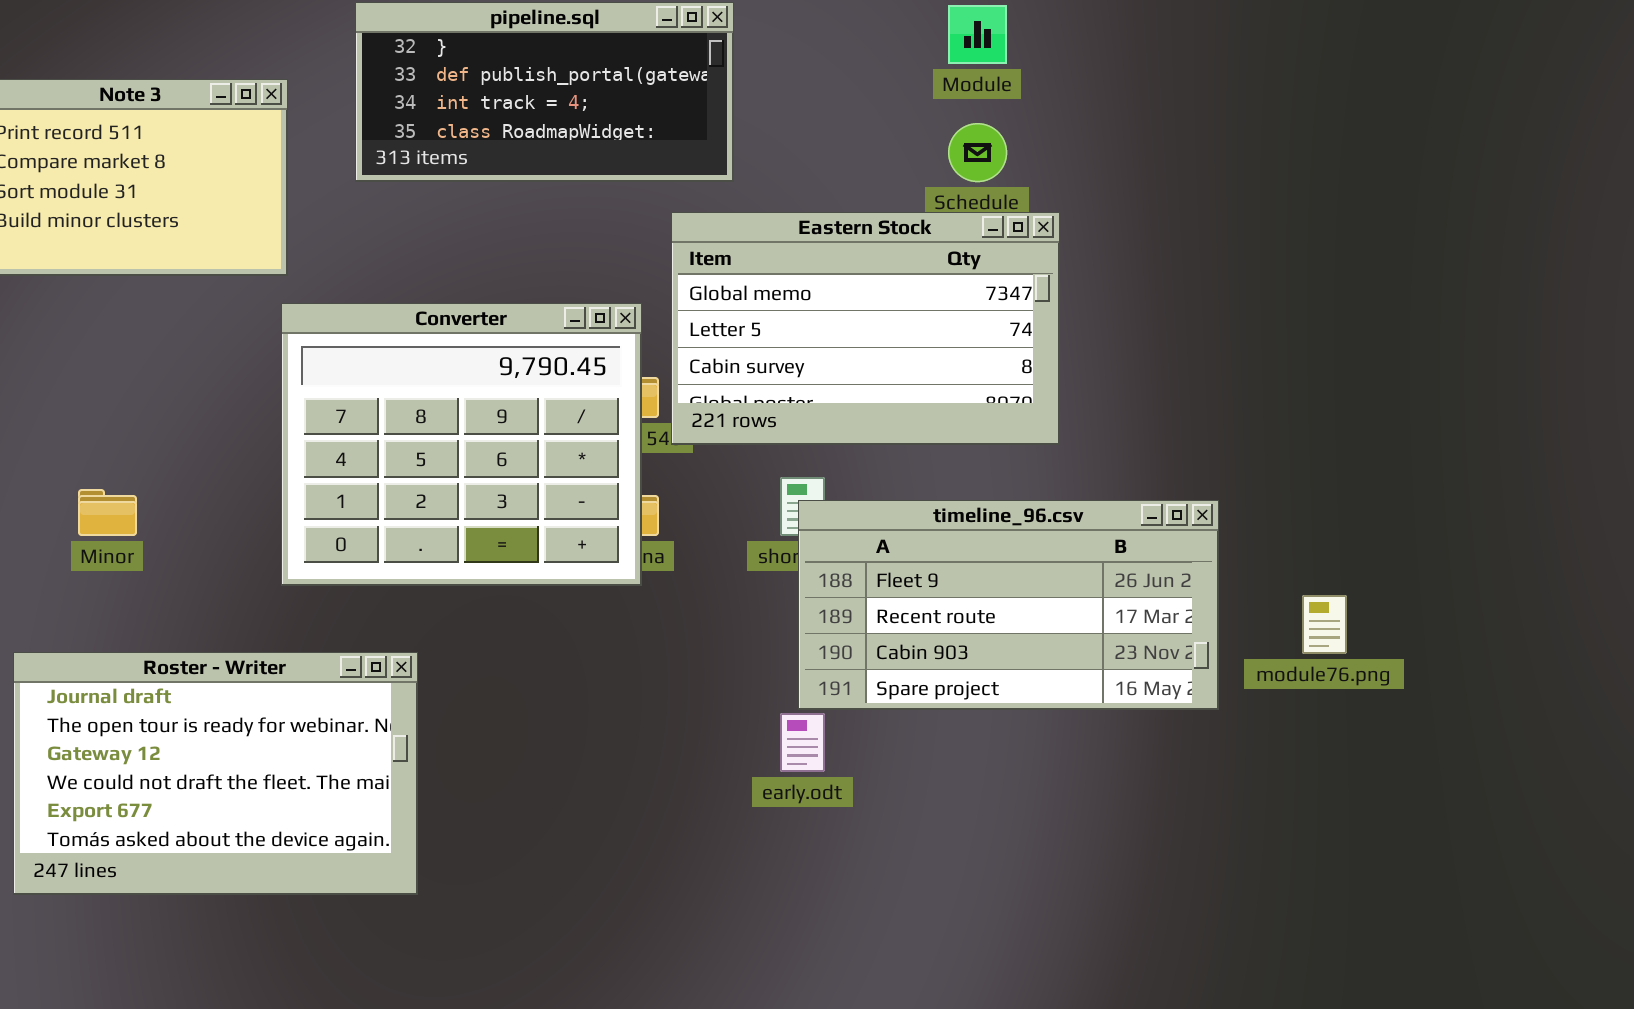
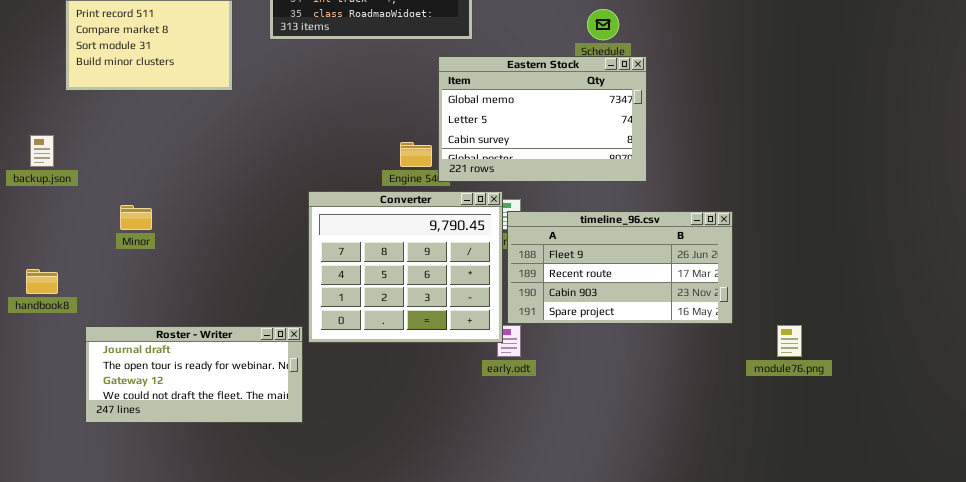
Converter: [281,303,642,586] -> [308,191,503,343], moved
module76.png: [1302,595,1347,654] -> [777,325,802,357], moved
Roster - Writer: [13,652,418,895] -> [85,326,303,423], resized

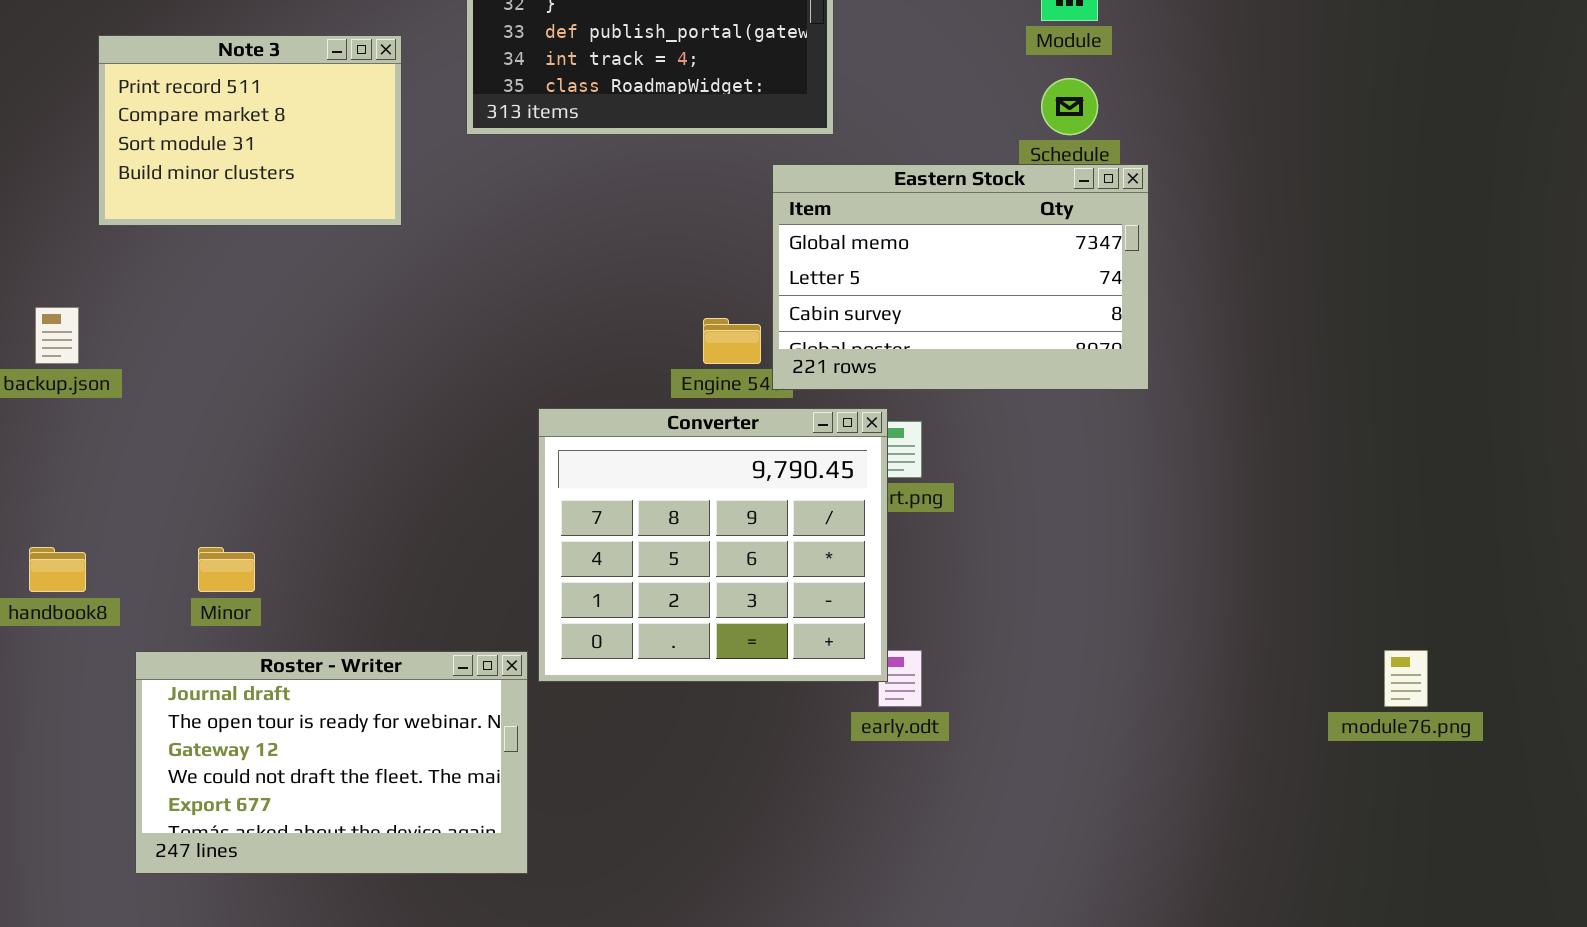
Minor: [120,205,152,230] -> [198,547,255,592], moved
timeline_96.csv: [507,211,733,324] -> none, closed
Roster - Writer: [85,326,303,423] -> [135,651,528,874], resized

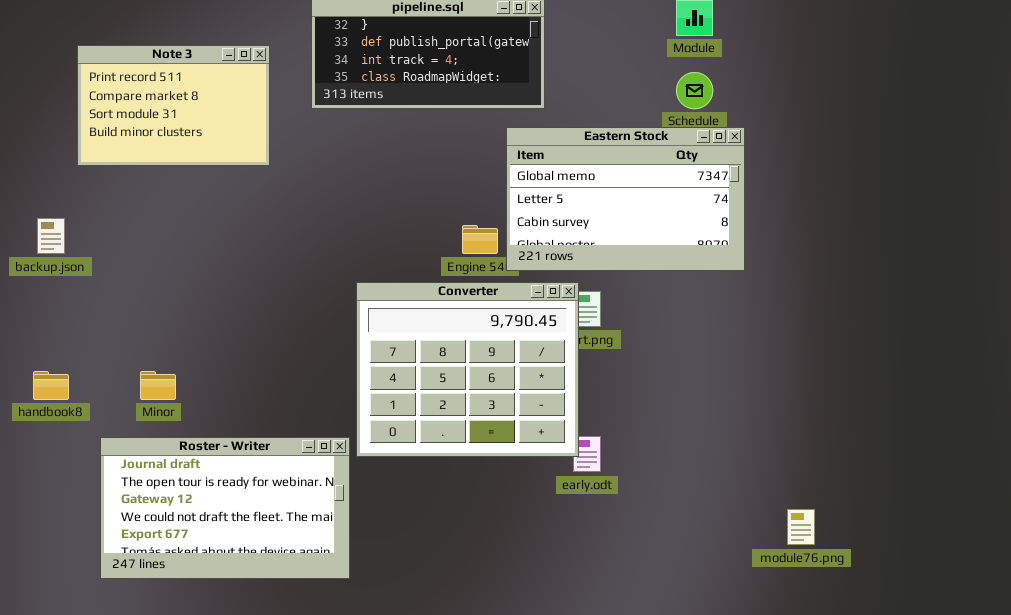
module76.png: [1384,650,1428,707] -> [787,509,815,545], moved

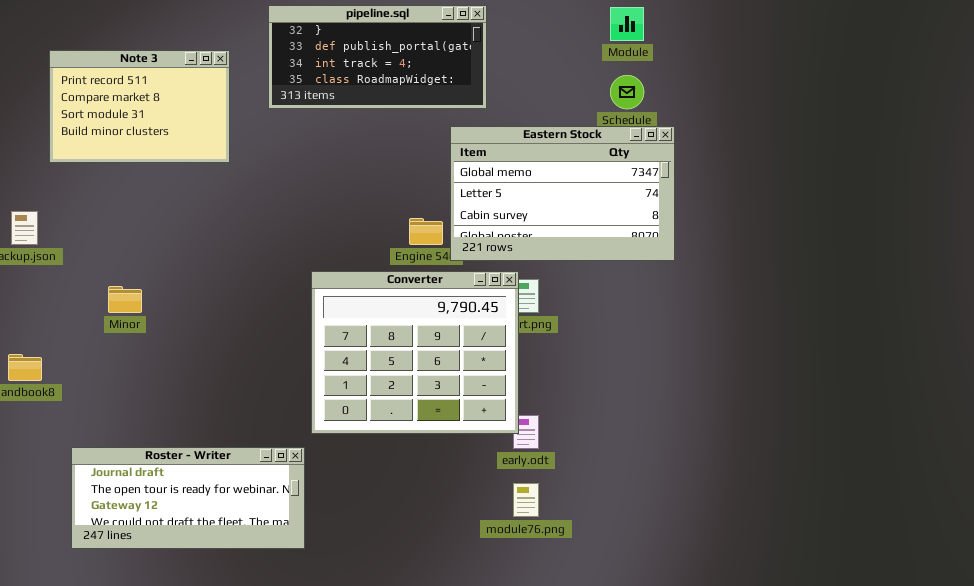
Minor: [140,371,176,400] -> [108,286,142,313], moved
Roster - Writer: [100,437,350,579] -> [71,447,305,549], resized
module76.png: [787,509,815,545] -> [513,483,539,517], moved

